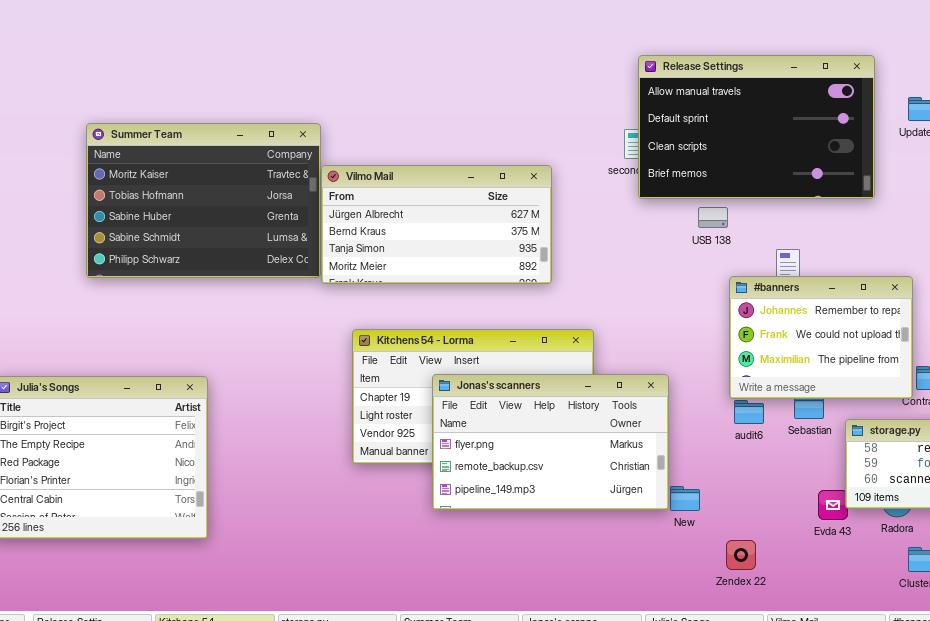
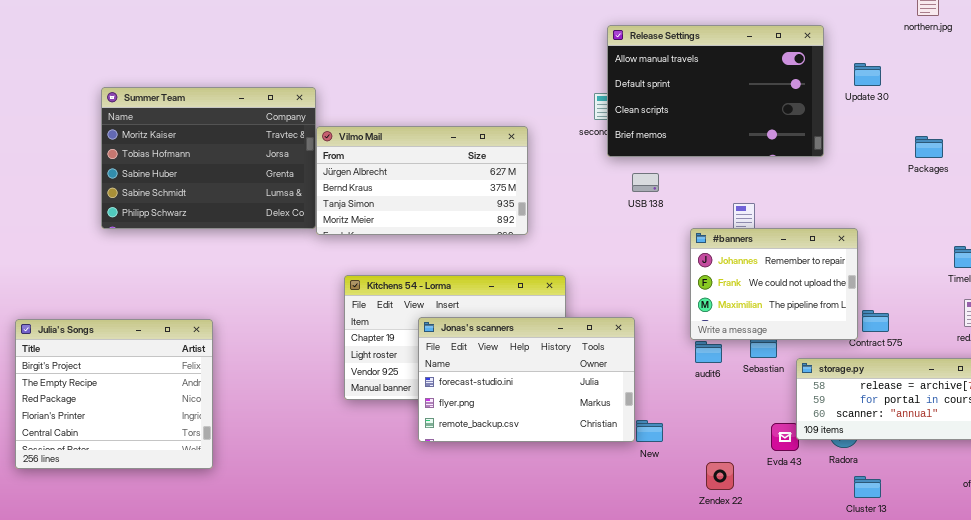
USB 138: [698,207,728,228] -> [632,173,659,192], moved
Jonas's scanners: [432,374,669,510] -> [418,317,635,442], scrolled up 1 row
Zendex 22: [726,540,756,570] -> [706,462,734,490], moved

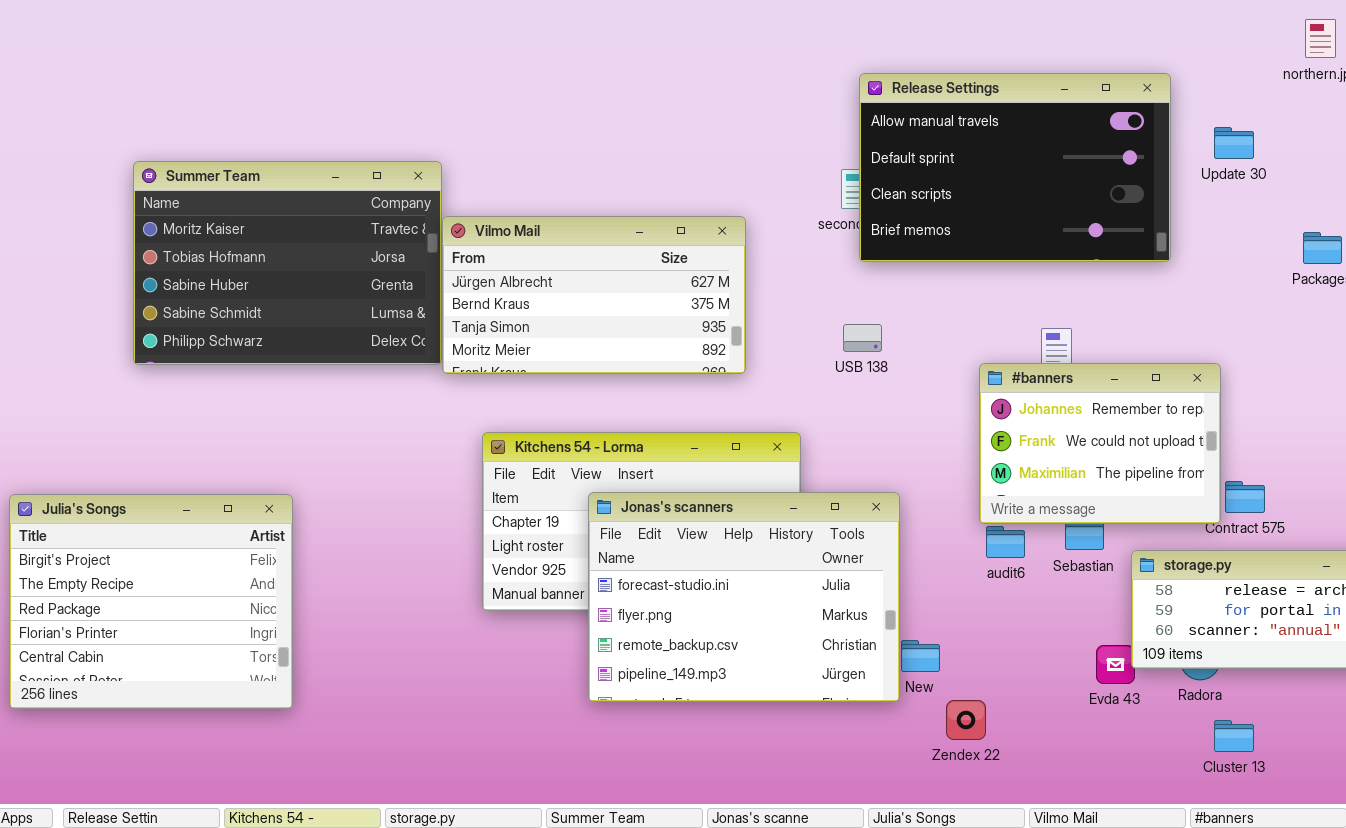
USB 138: [632,173,659,192] -> [843,324,882,352], moved
Jonas's scanners: [418,317,635,442] -> [588,492,900,702], resized
Zendex 22: [706,462,734,490] -> [946,700,986,740], moved

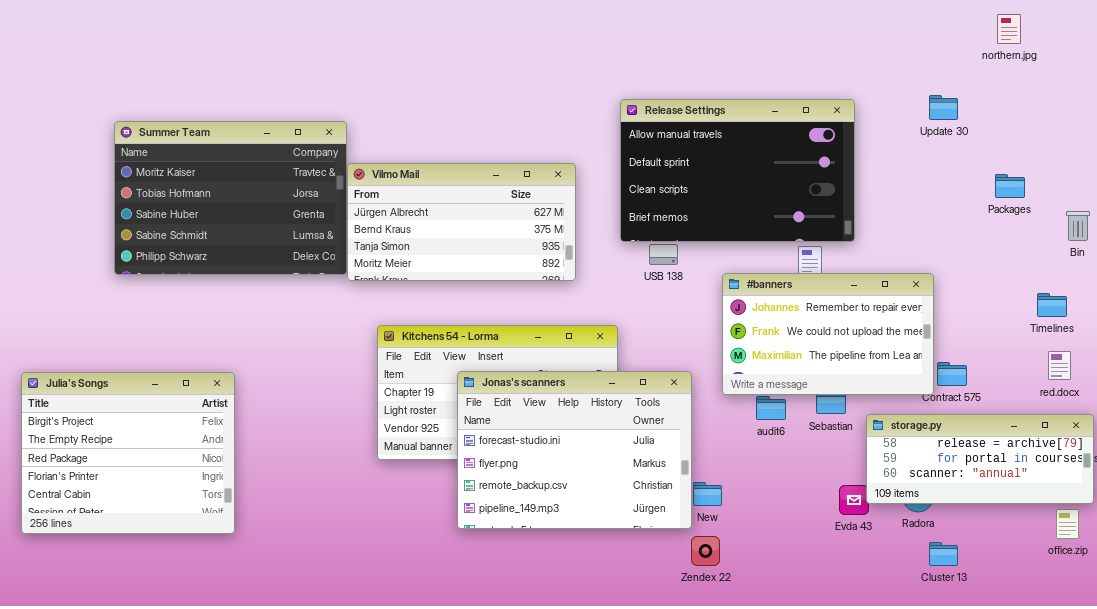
Release Settings: [859,73,1171,262] -> [620,99,855,242], moved
#banners: [979,363,1221,524] -> [722,273,934,395], resized
Zendex 22: [946,700,986,740] -> [691,536,720,566], moved

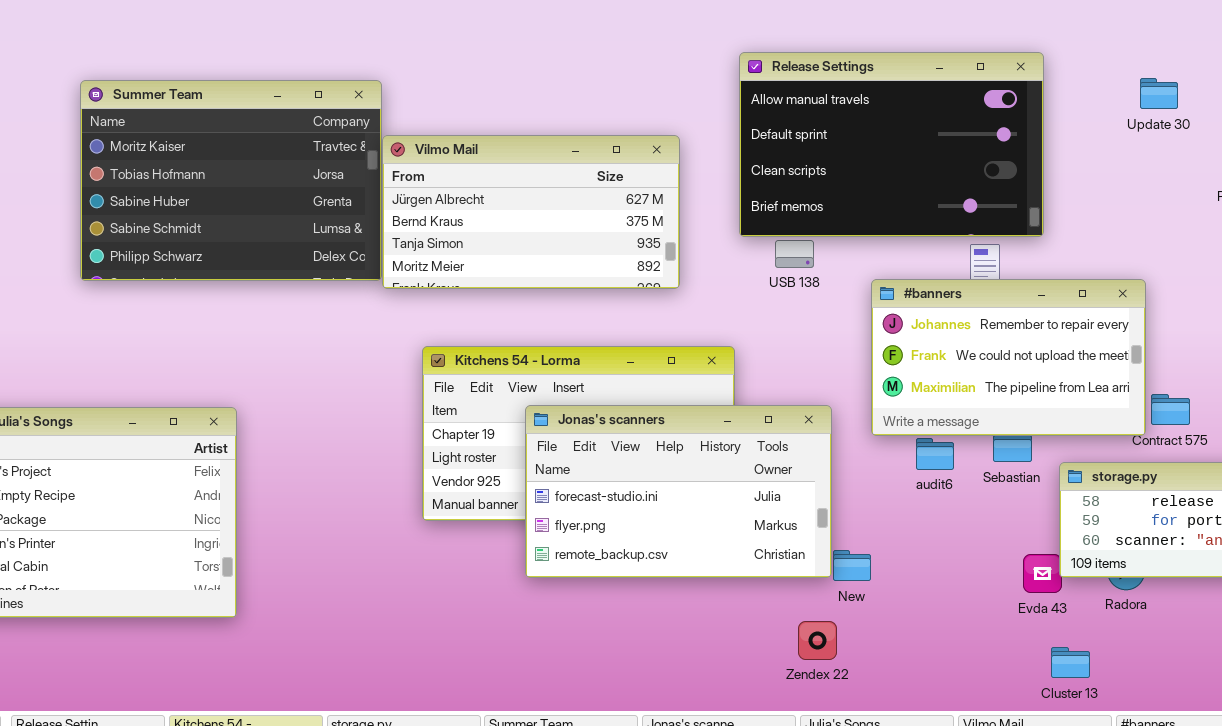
Update 30: [929,95,958,120] -> [1140,78,1178,109], moved
Jonas's scanners: [457,371,692,529] -> [525,405,832,578], resized
Zendex 22: [691,536,720,566] -> [798,621,837,660], moved
Cluster 13: [929,542,958,566] -> [1051,647,1090,678], moved

